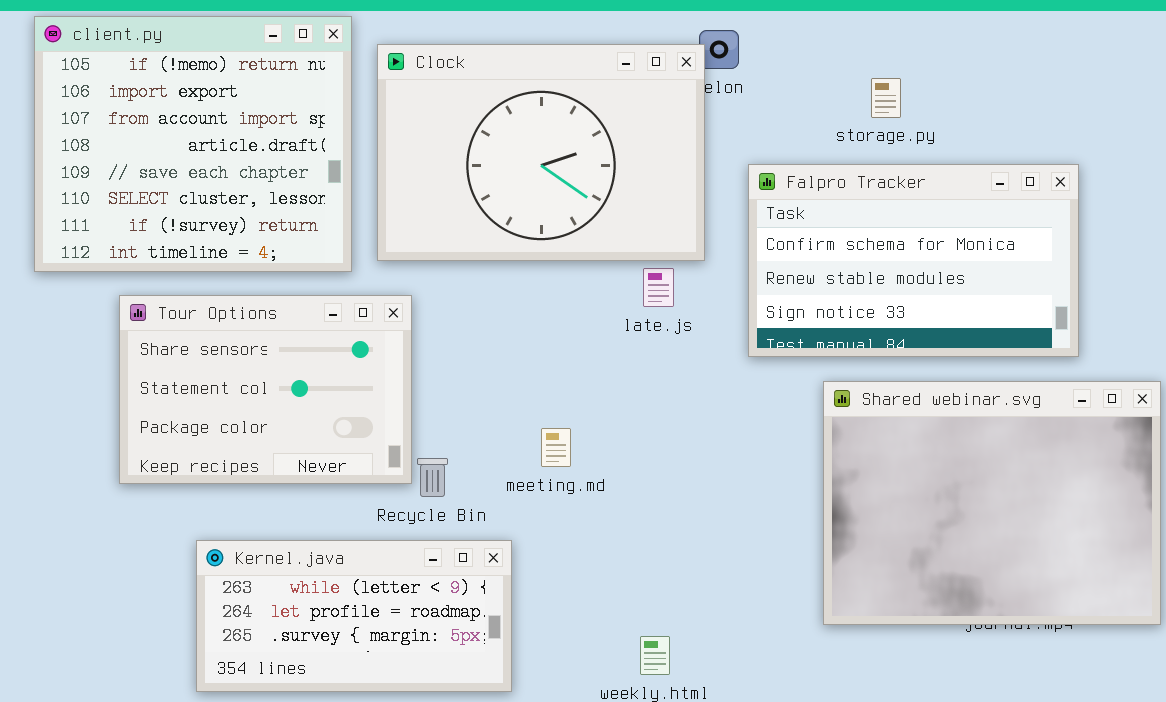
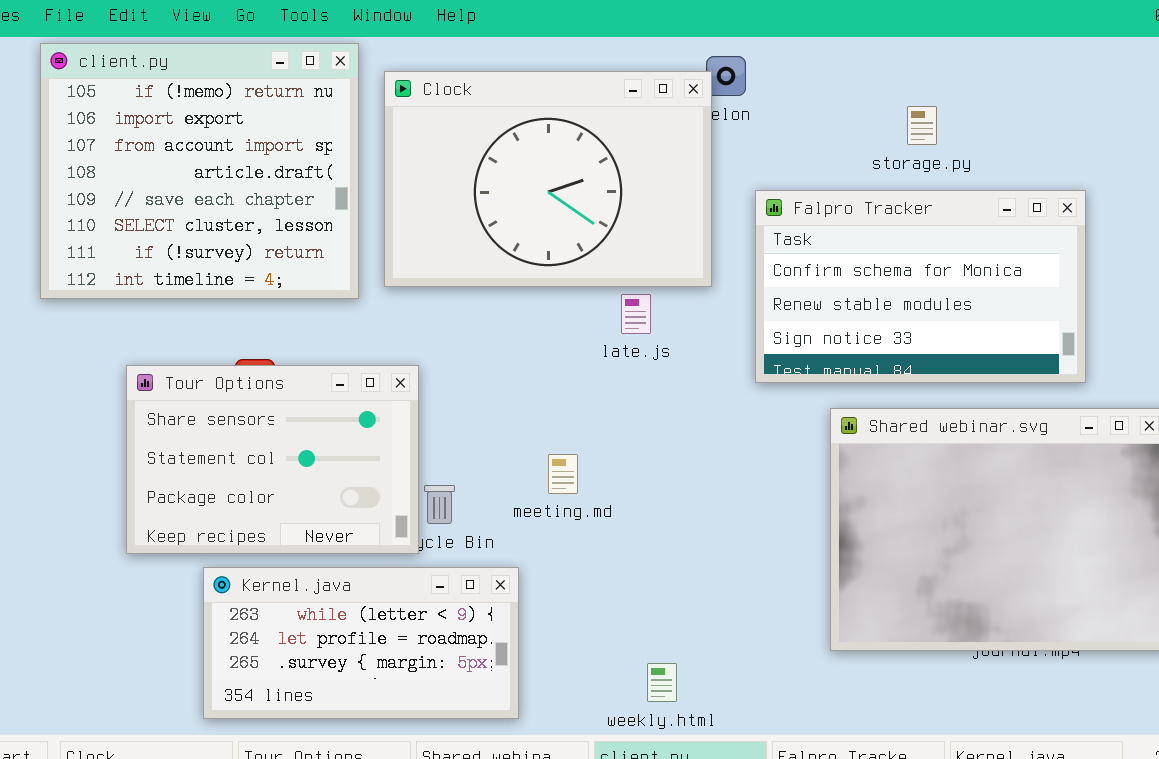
storage.py: [871,78,901,118] -> [907,106,937,145], moved
late.js: [643,268,674,307] -> [621,294,651,334], moved
Tour Options: [119,295,412,484] -> [126,365,419,554], moved

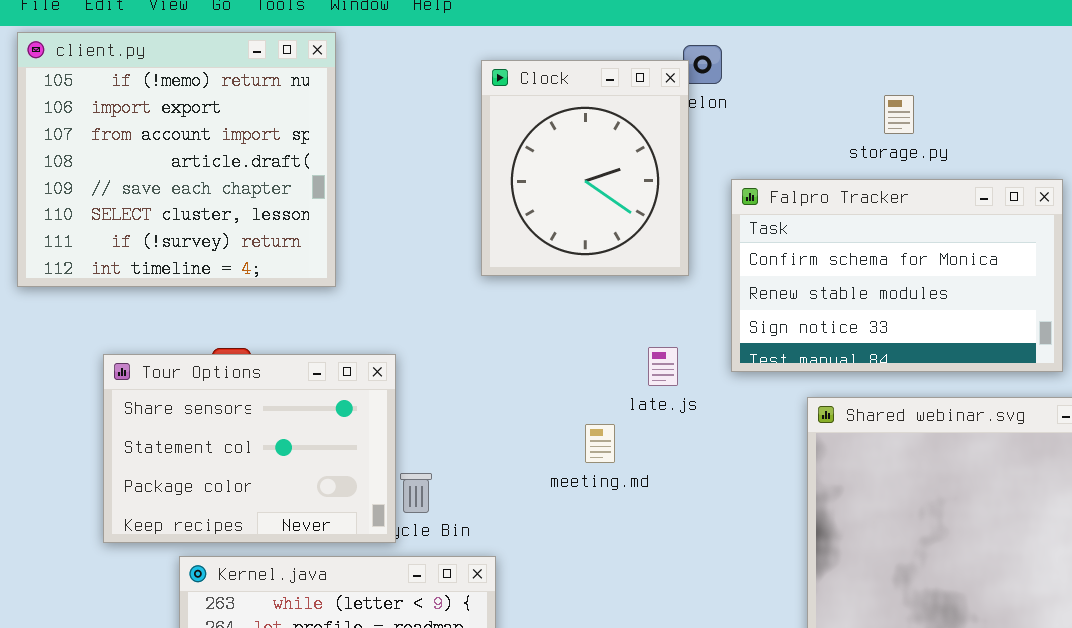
Clock: [384,71,712,287] -> [481,60,689,276], resized
late.js: [621,294,651,334] -> [648,347,678,386], moved
meeting.md: [548,454,578,494] -> [585,424,615,463], moved

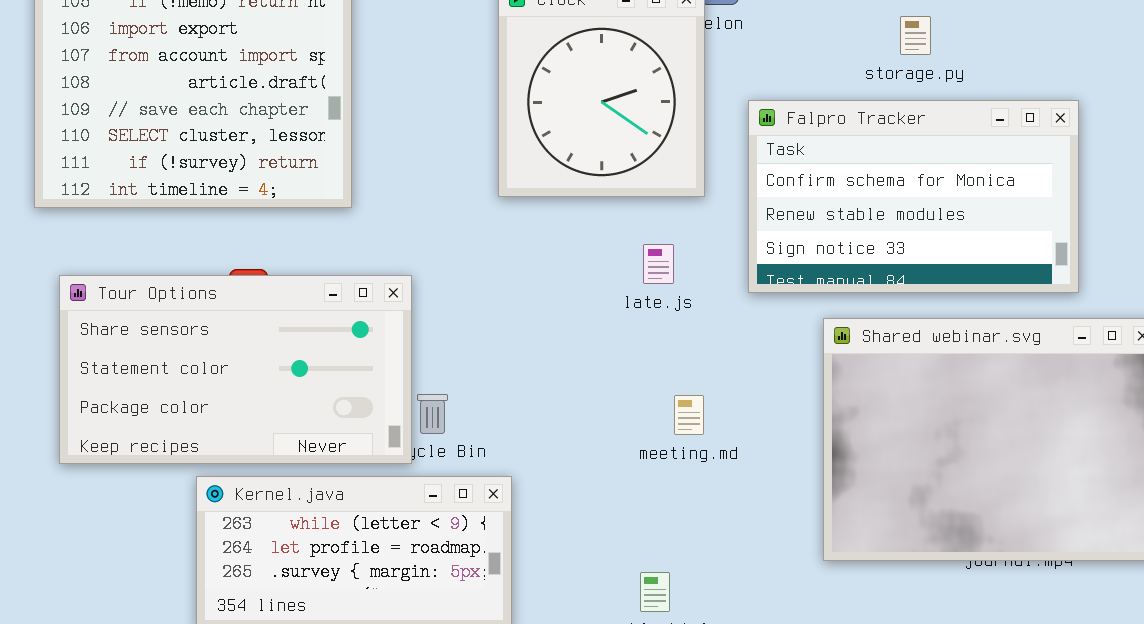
late.js: [648,347,678,386] -> [643,244,674,284], moved
Tour Options: [103,354,396,543] -> [59,275,412,464], resized
meeting.md: [585,424,615,463] -> [674,395,704,435], moved

